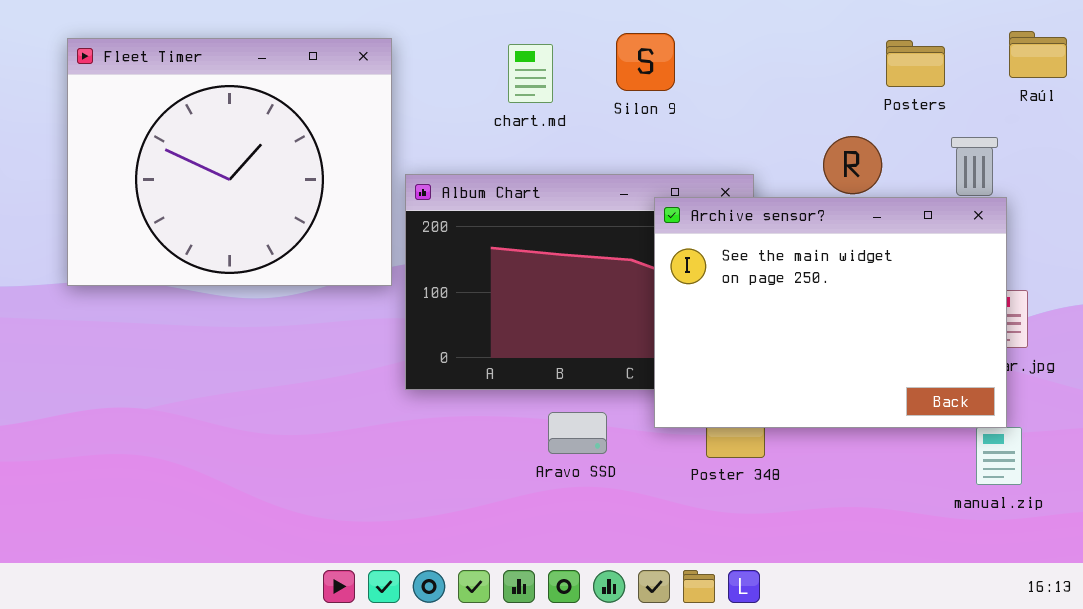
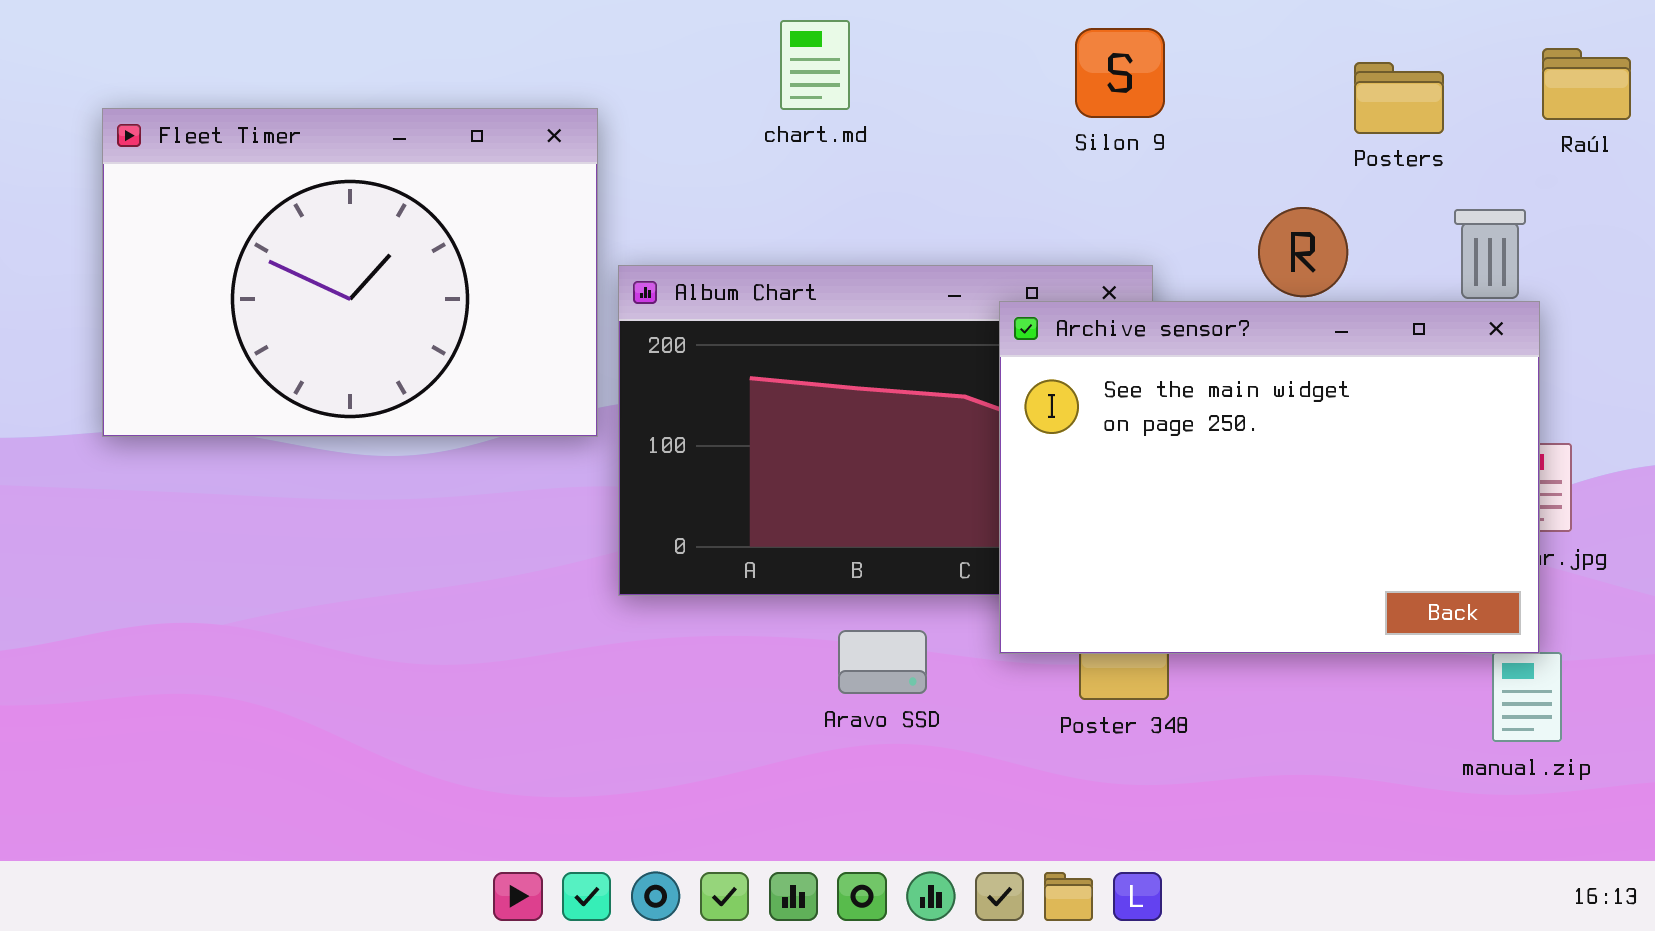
Silon 9: [616,33,675,91] -> [1075,28,1165,118], moved
Fleet Timer: [67,38,392,286] -> [102,108,598,437], resized
chart.md: [508,44,553,103] -> [780,20,850,110], moved

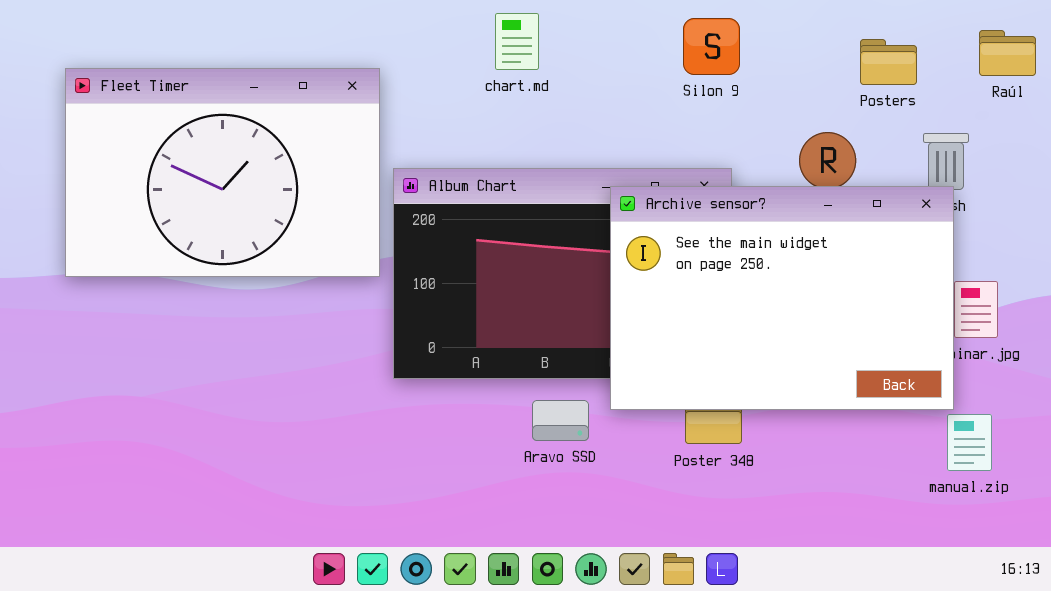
Archive sensor?: [999,301,1540,654] -> [610,186,954,410], moved

